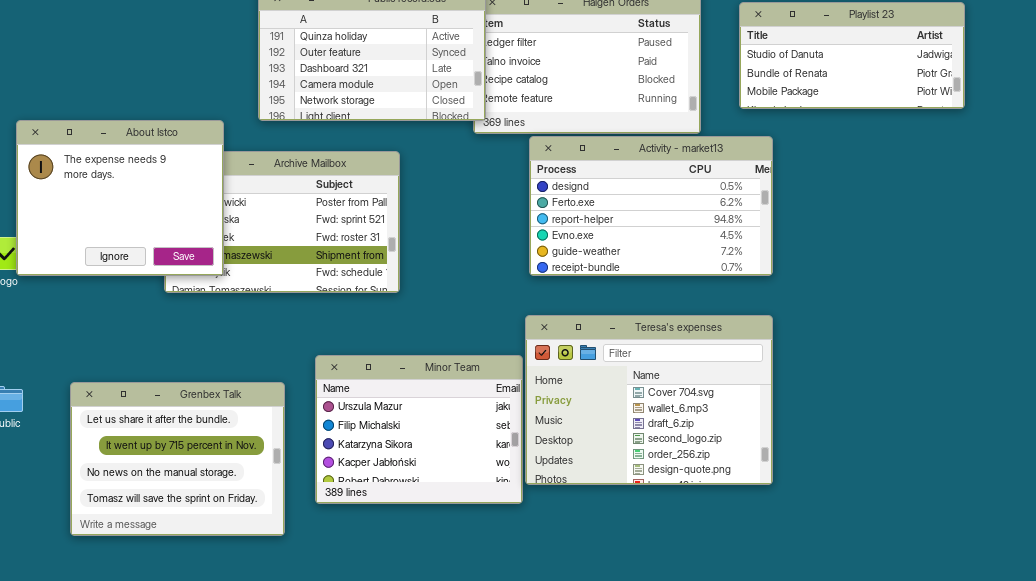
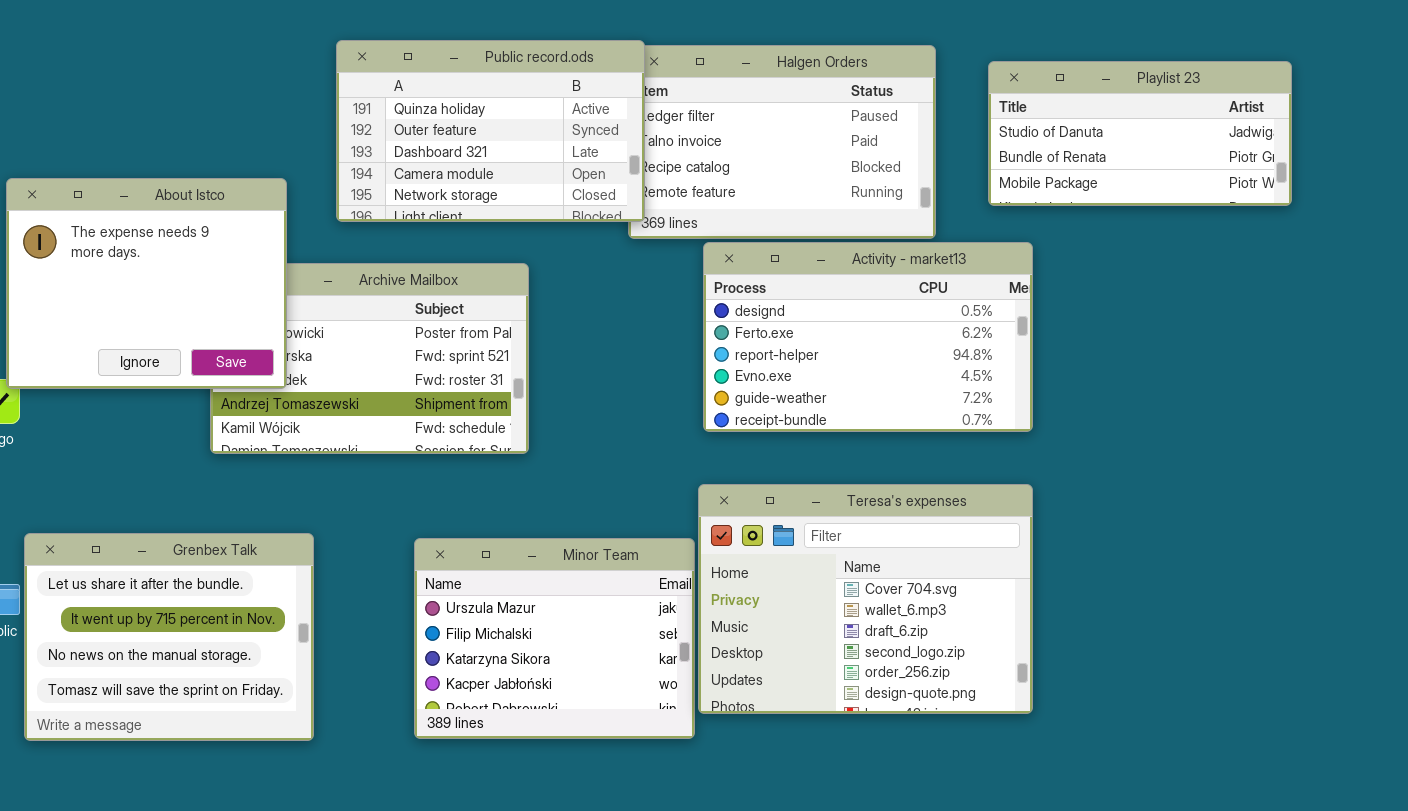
About Istco: [16,120,224,276] -> [6,178,287,389], moved
Grenbex Talk: [70,382,285,536] -> [24,533,314,741], moved

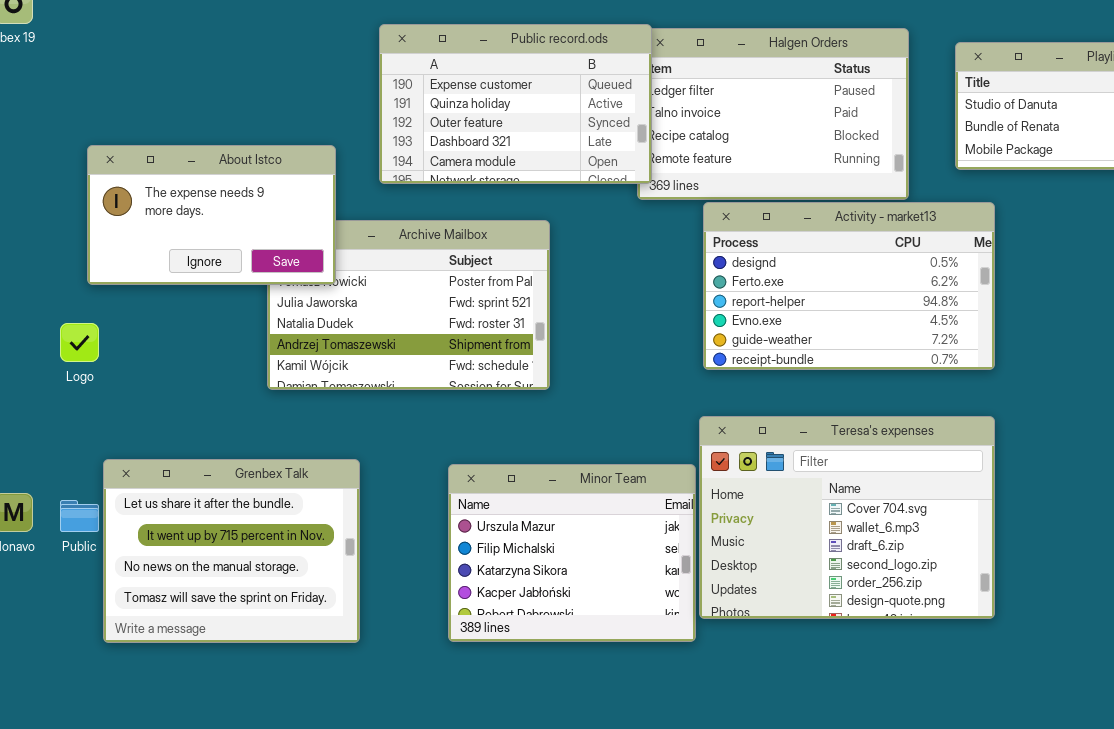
Public record.ods: [336,40,645,222] -> [379,24,652,184], scrolled up 1 row
About Istco: [6,178,287,389] -> [87,145,336,285], resized

